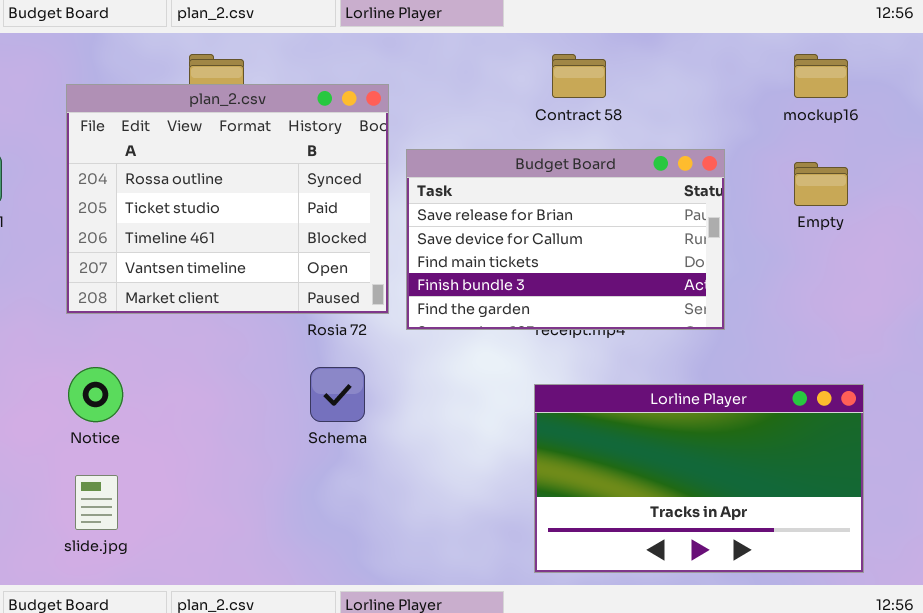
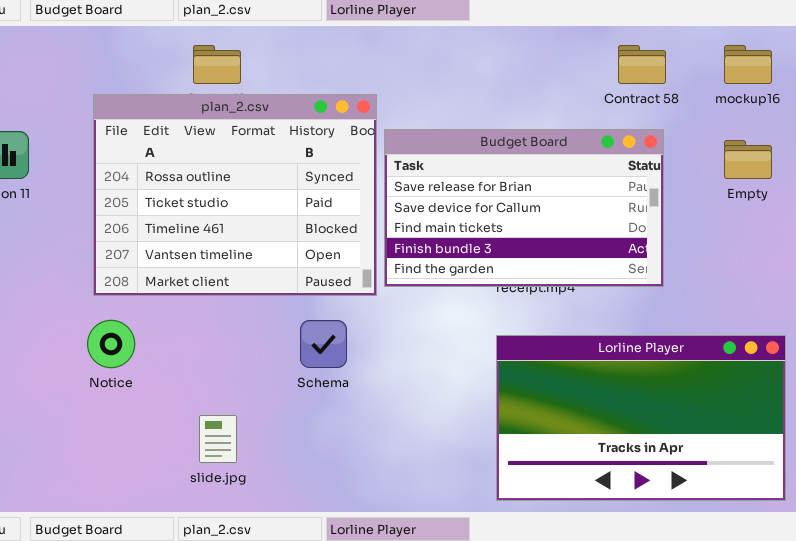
Contract 58: [552,54,606,98] -> [618,45,666,84], moved
plan_2.csv: [66,84,389,314] -> [93,94,377,296], moved
slide.jpg: [75,475,118,530] -> [199,415,237,463], moved

